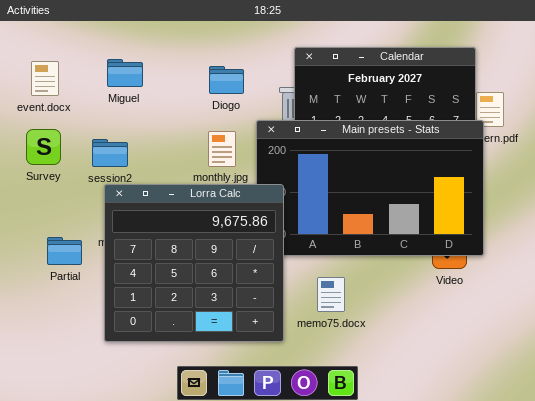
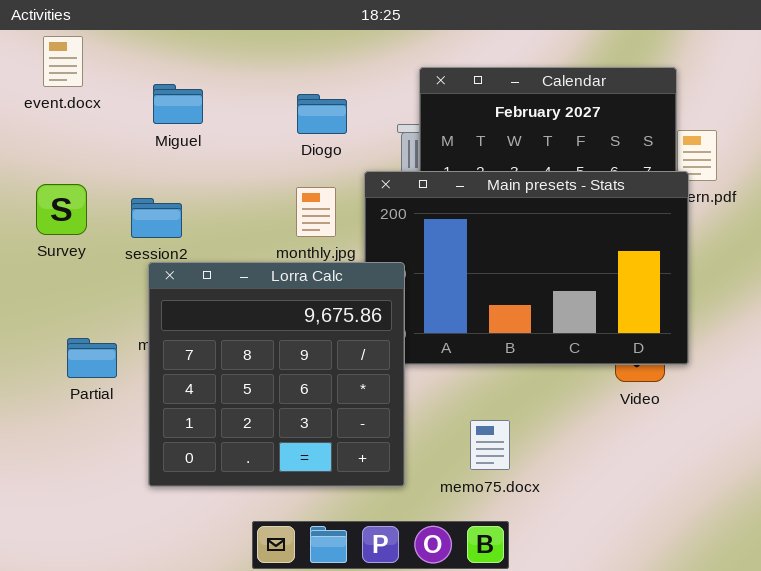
event.docx: [31,61,59,96] -> [43,36,83,87], moved
memo75.docx: [317,277,345,312] -> [470,420,510,470], moved

